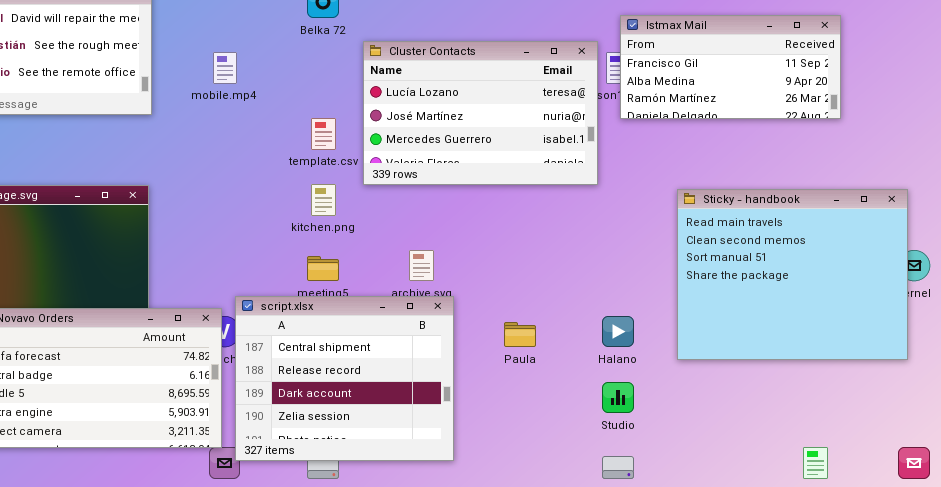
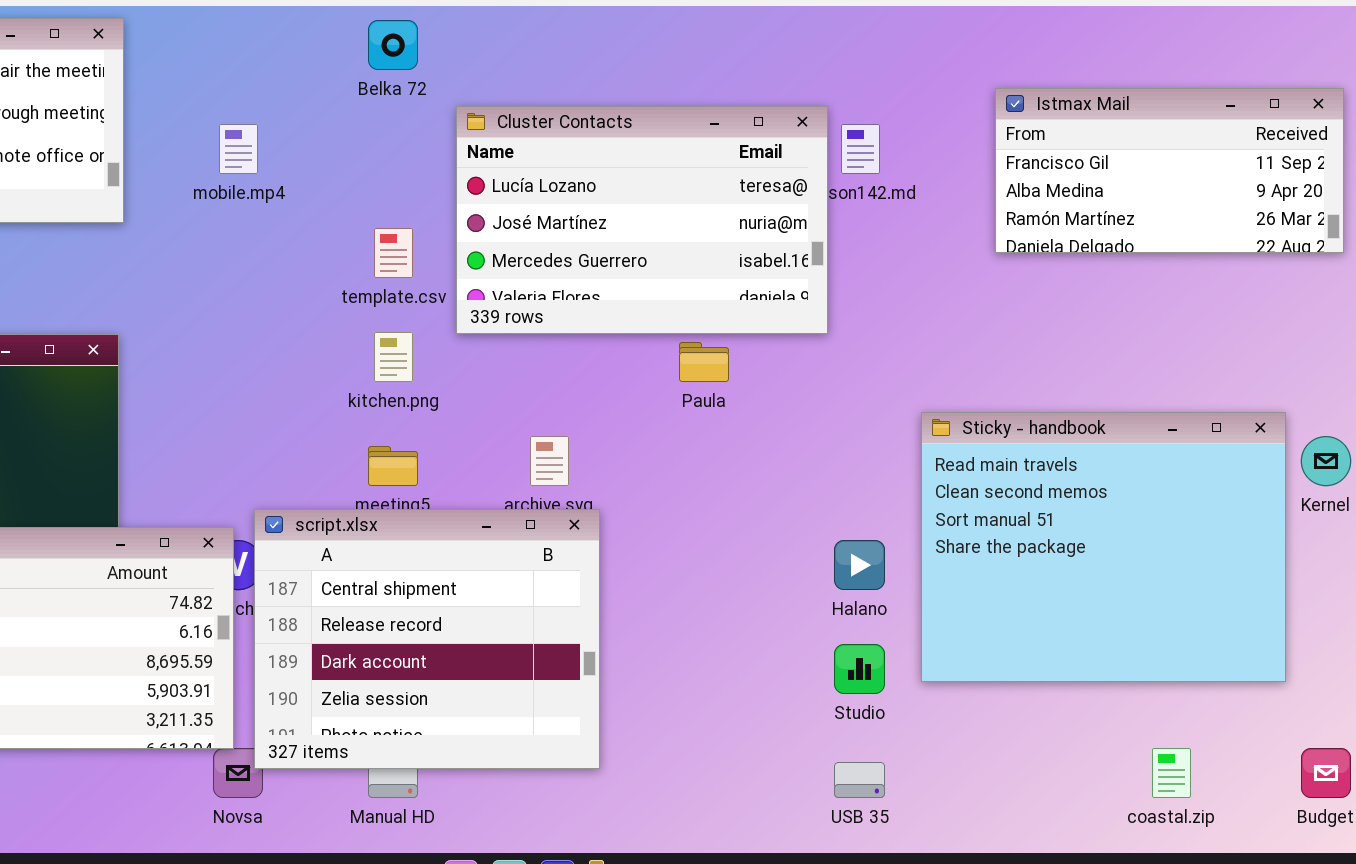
Istmax Mail: [620,15,841,119] -> [995,88,1344,253], moved
Sticky - handbook: [677,189,908,360] -> [921,412,1286,682], moved
Paula: [504,322,536,347] -> [679,342,729,382], moved

